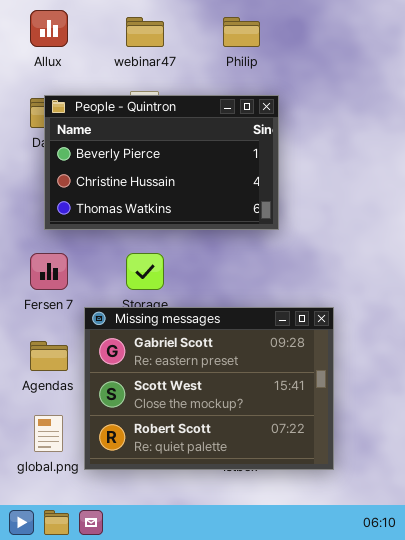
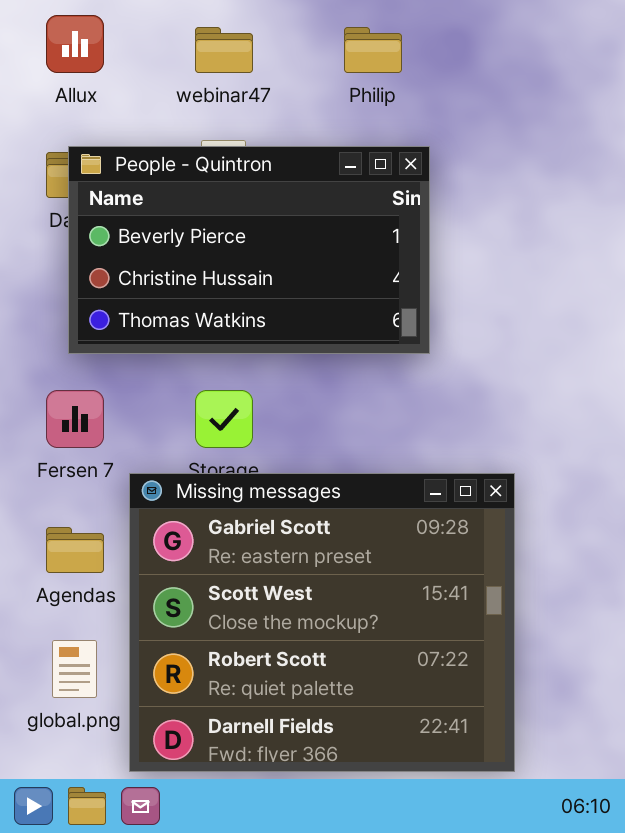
Missing messages: [84,307,334,470] -> [129,473,515,772], resized

